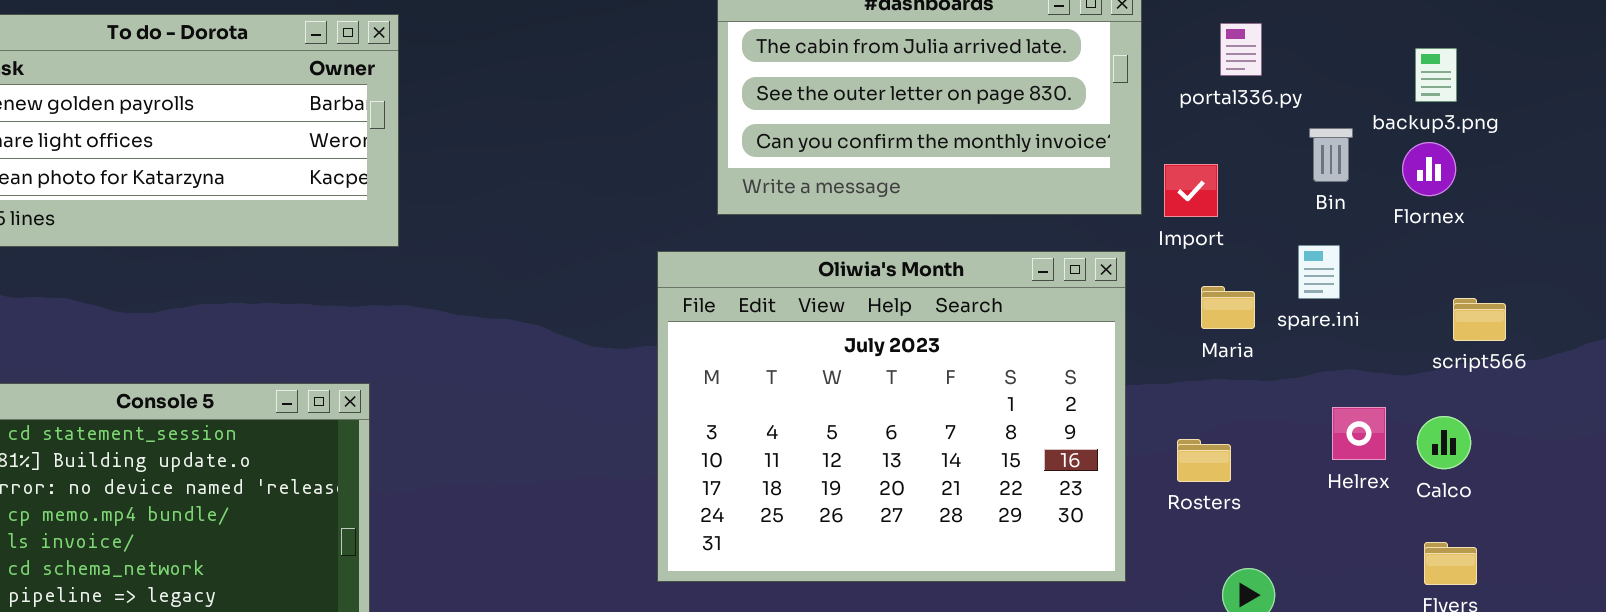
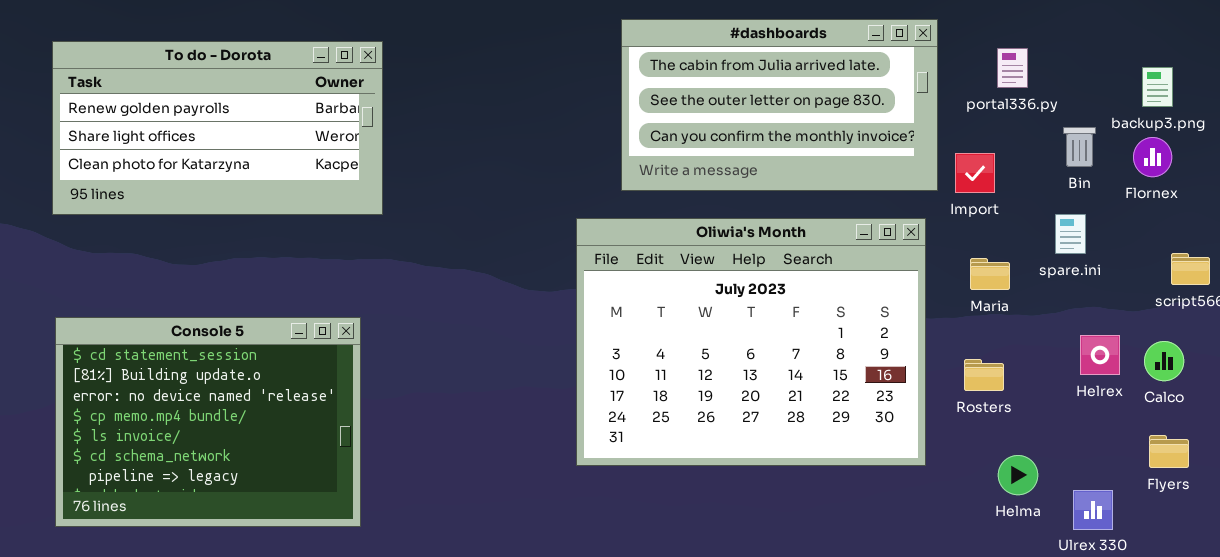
Maria: [1201,286,1255,329] -> [970,258,1010,290], moved

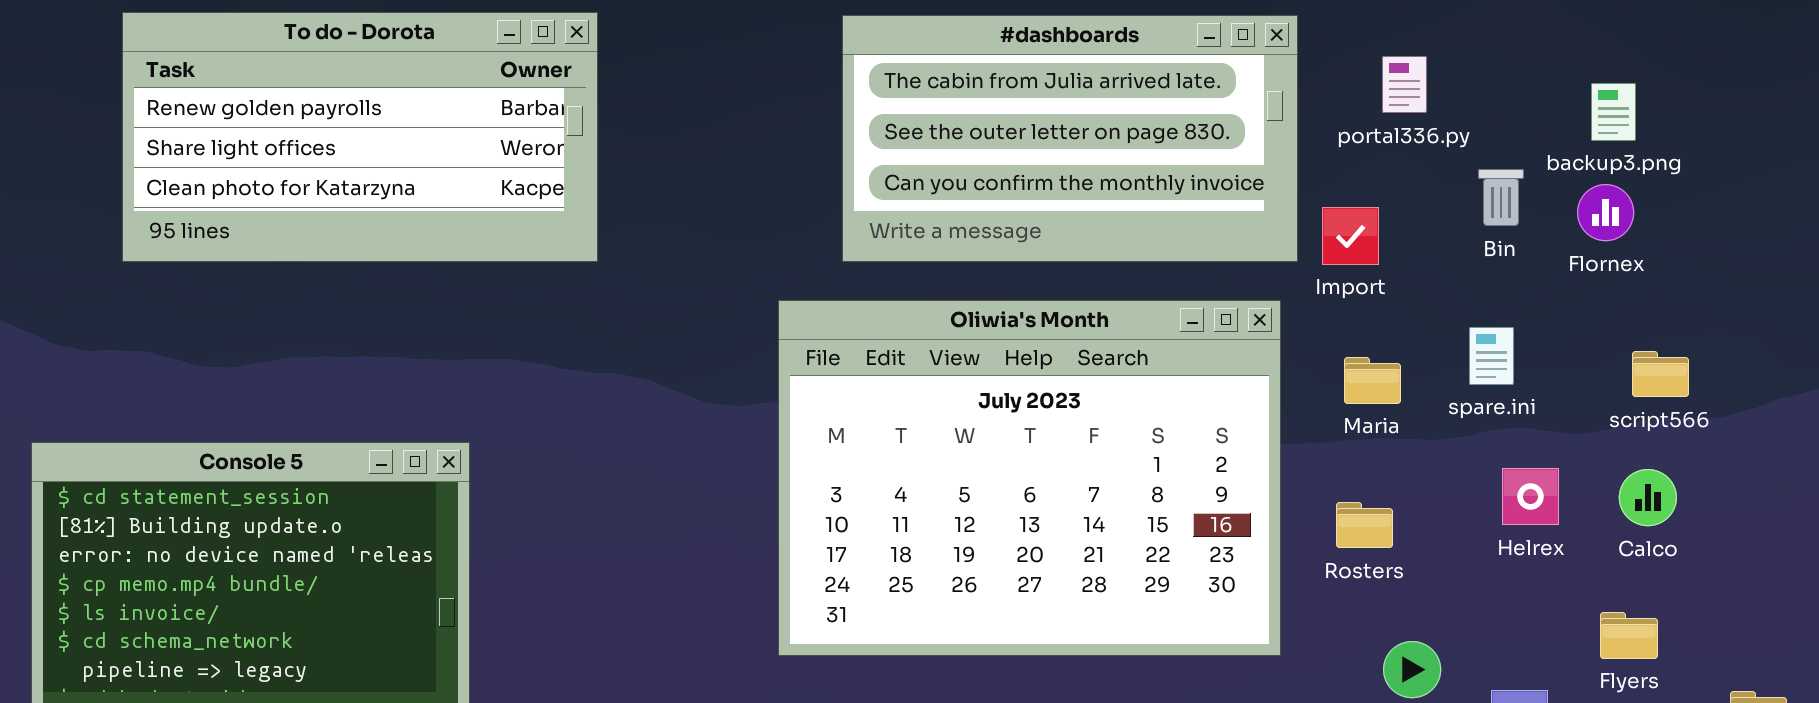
To do - Dorota: [52,41,383,215] -> [122,12,598,262], moved
spare.ini: [1055,214,1086,254] -> [1469,327,1514,385], moved
Calco: [1144,341,1184,381] -> [1619,469,1677,526], moved

